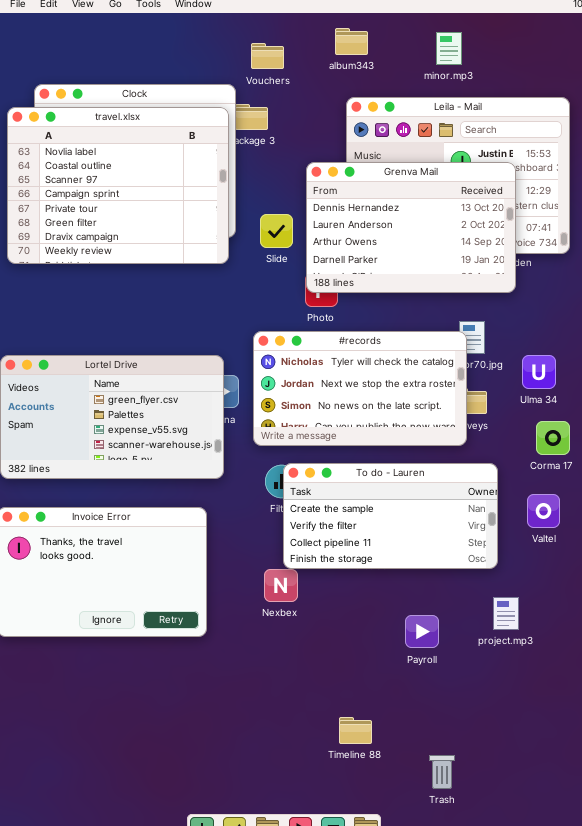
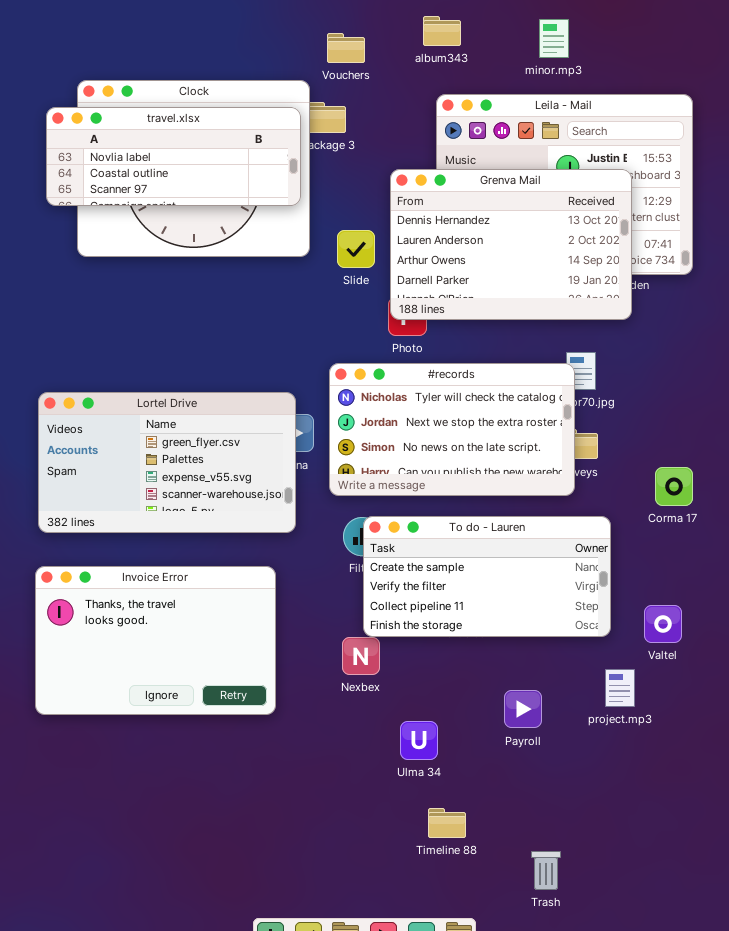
travel.xlsx: [7,107,229,264] -> [46,107,301,206], resized
Ulma 34: [522,355,556,389] -> [400,721,438,760], moved
Valtel: [527,494,560,528] -> [644,605,682,643], moved

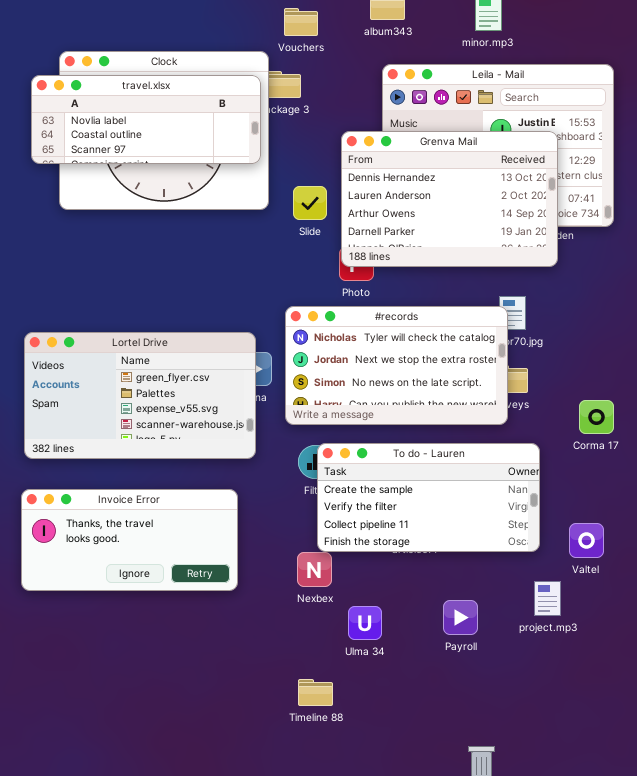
Invoice Error: [35,566,276,715] -> [21,489,238,591], resized
Ulma 34: [400,721,438,760] -> [348,606,382,640], moved
Timeline 88: [428,808,466,838] -> [298,679,333,706], moved

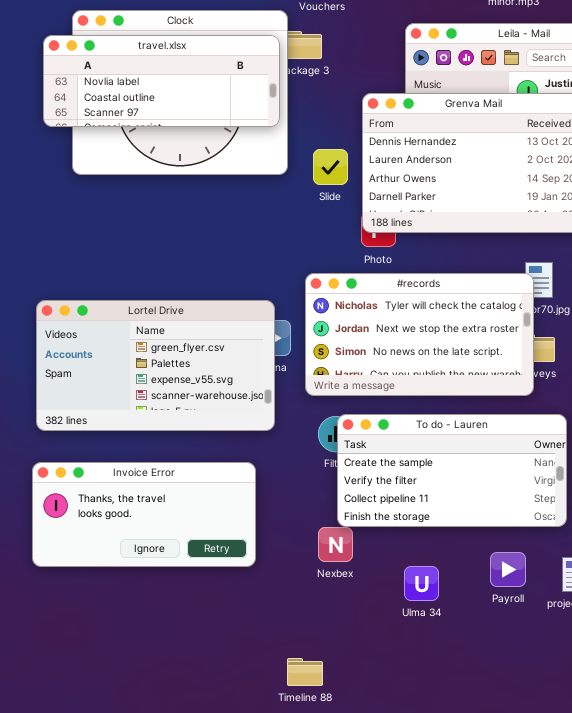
Payroll: [443,600,478,635] -> [490,552,526,587], moved
Ulma 34: [348,606,382,640] -> [404,566,439,601], moved
Timeline 88: [298,679,333,706] -> [287,658,323,686], moved

